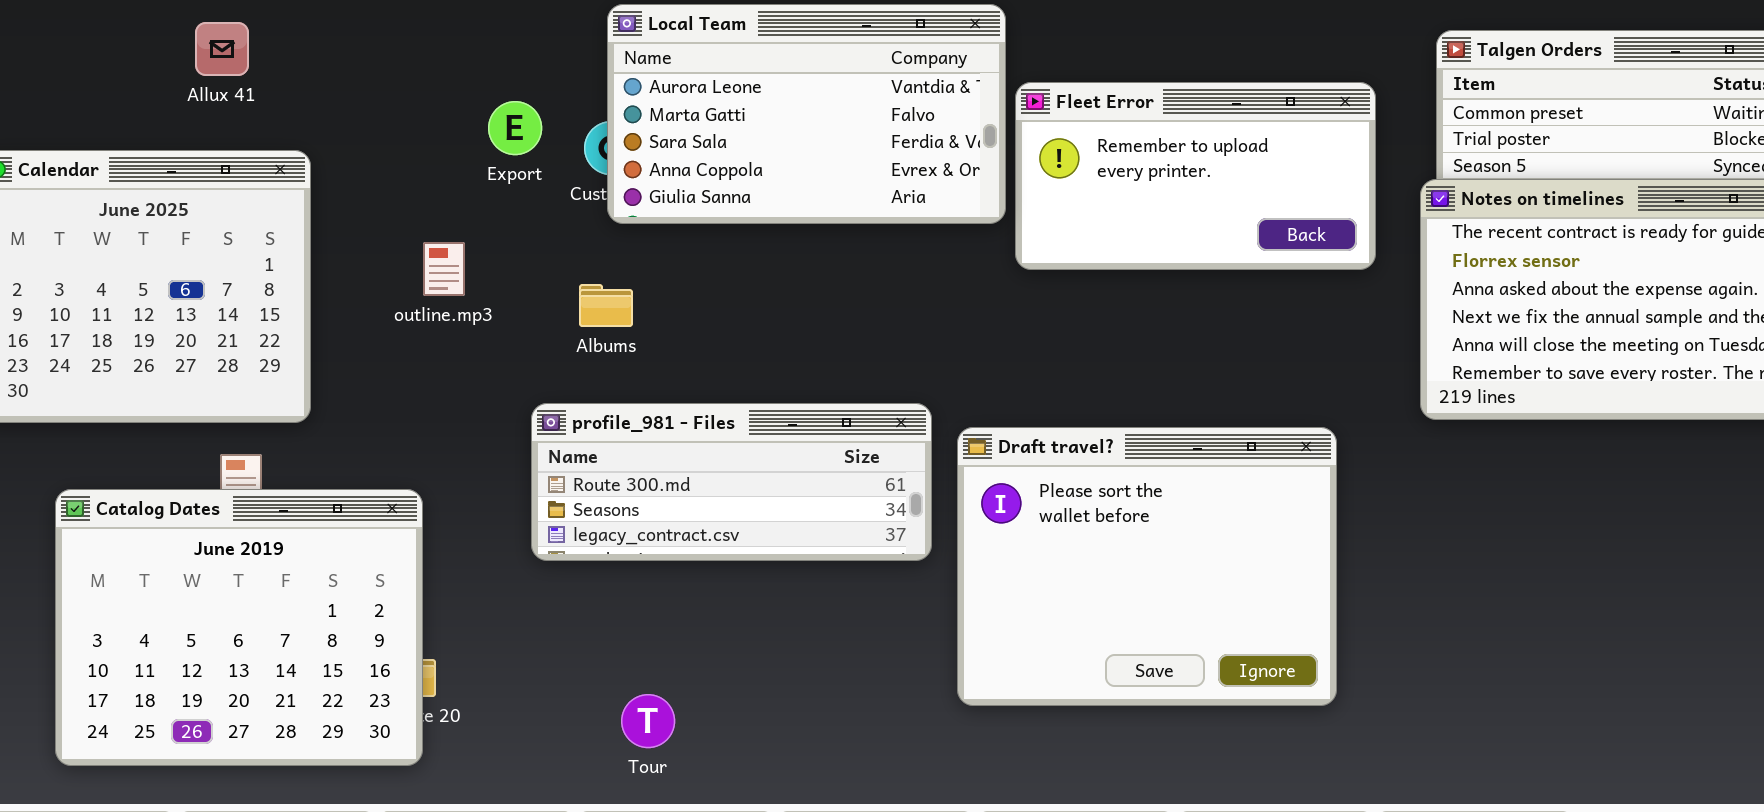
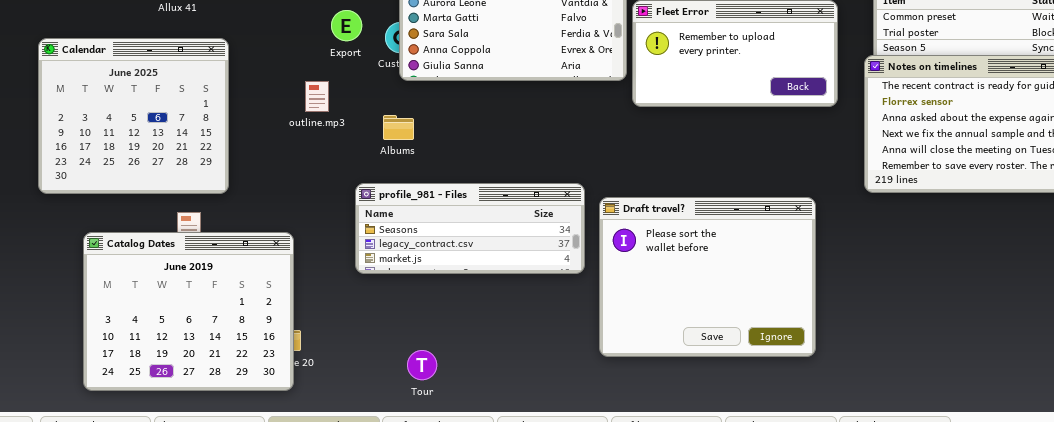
outline.mp3: [423,242,465,296] -> [305,81,329,112], moved
profile_981 - Files: [531,403,932,561] -> [355,183,585,274], scrolled down 1 row

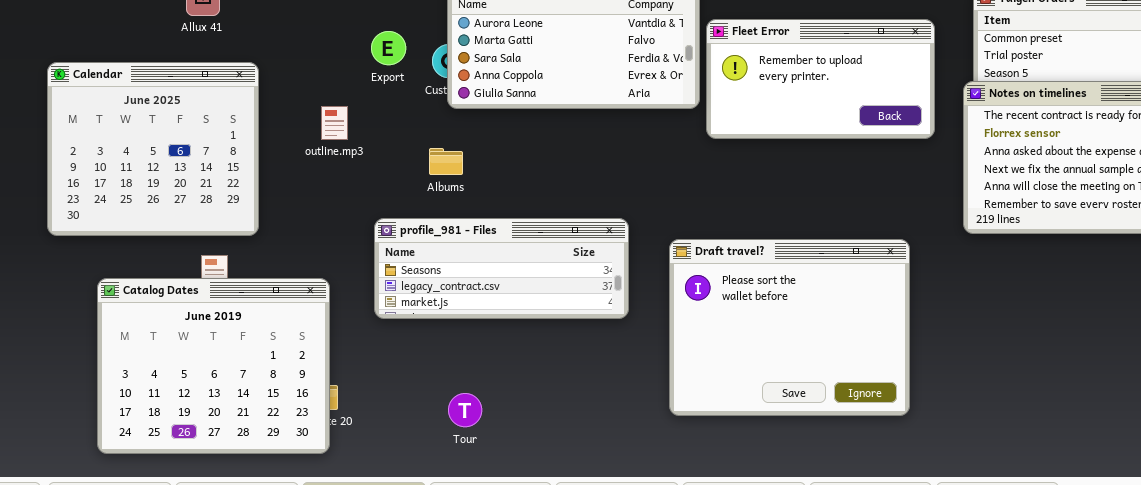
outline.mp3: [305,81,329,112] -> [321,106,348,140], moved
profile_981 - Files: [355,183,585,274] -> [374,218,629,319], moved
Tour: [407,350,437,380] -> [448,393,482,427], moved

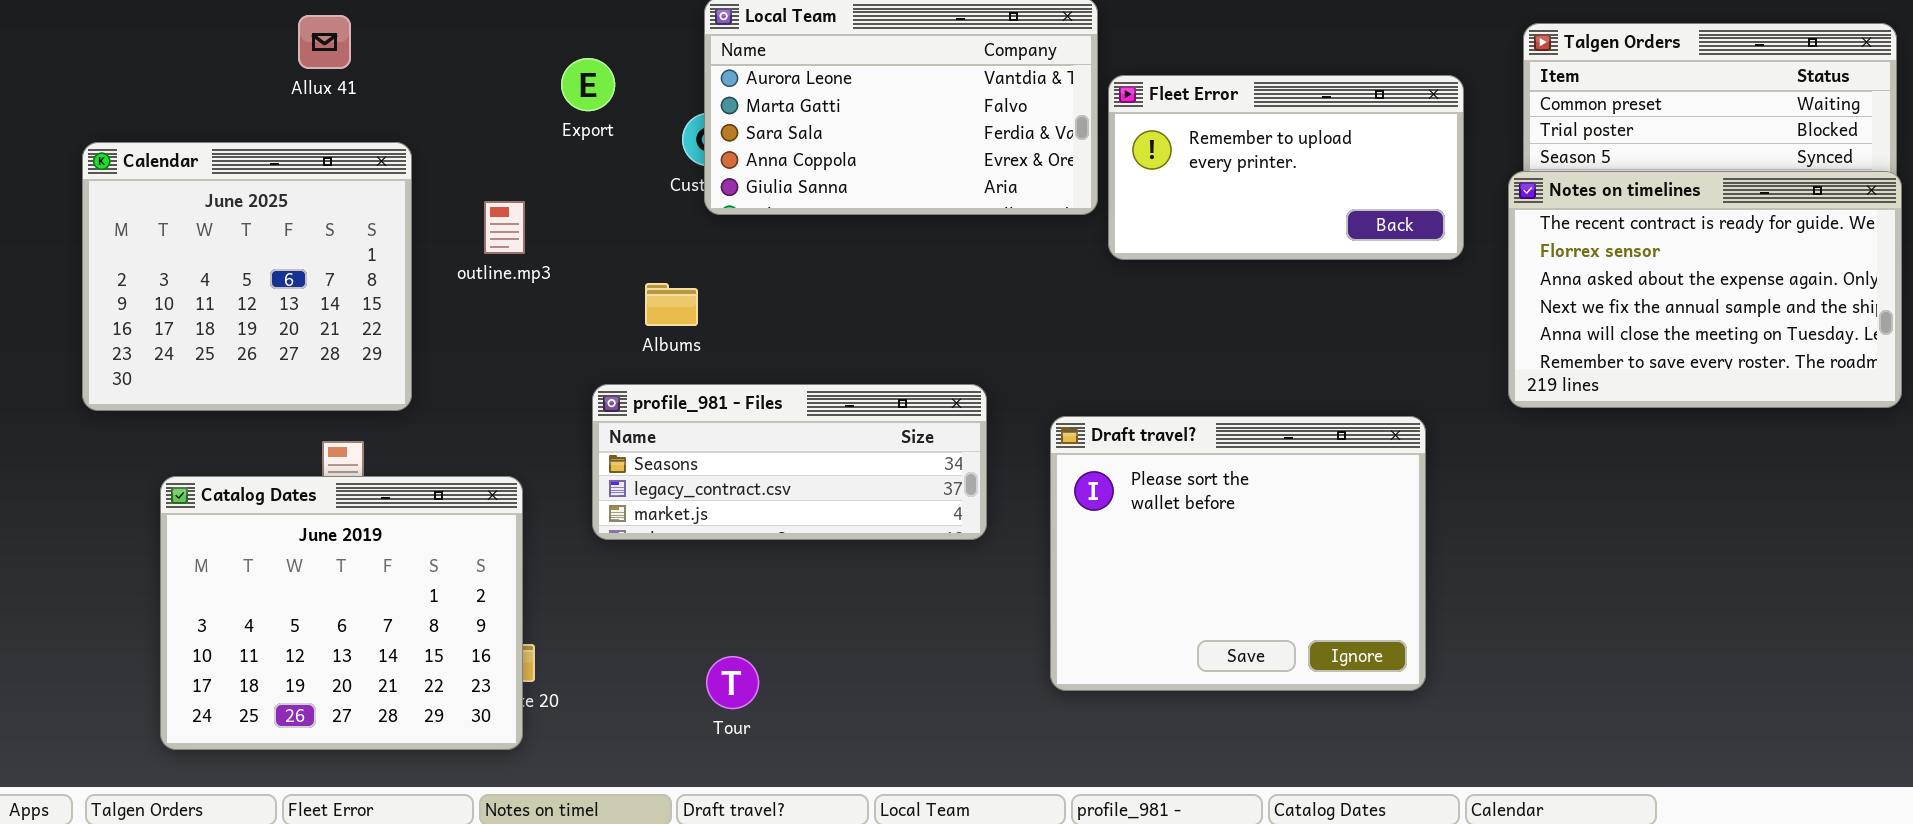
Export: [371,31,406,65] -> [561,58,615,111], moved
outline.mp3: [321,106,348,140] -> [484,201,525,254], moved
Albums: [429,148,463,175] -> [645,283,698,326], moved

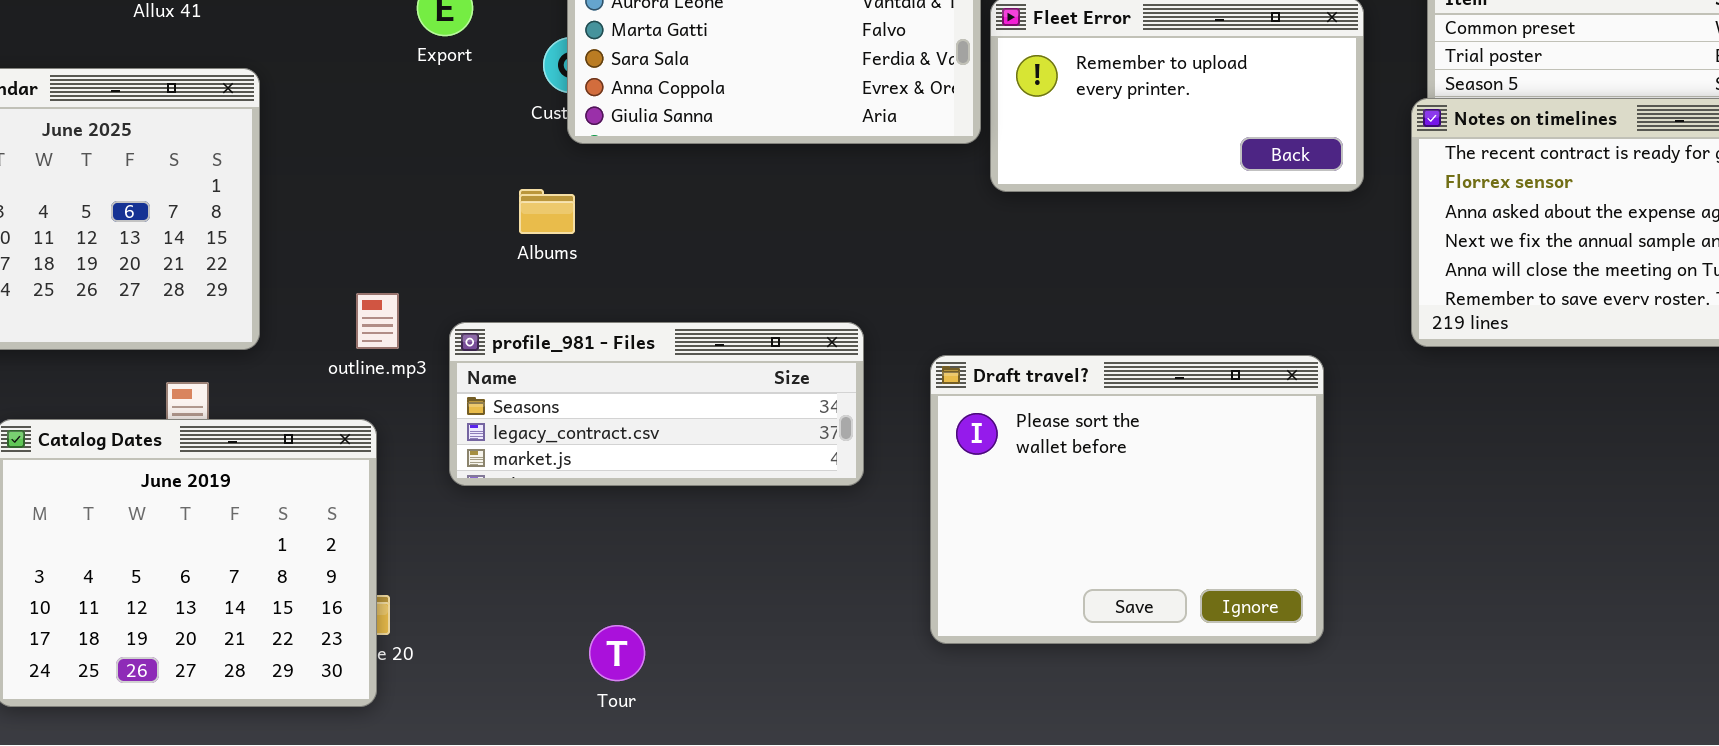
outline.mp3: [484,201,525,254] -> [356,293,399,349], moved
Albums: [645,283,698,326] -> [519,189,575,234], moved
Tour: [706,656,759,709] -> [589,625,645,681], moved

